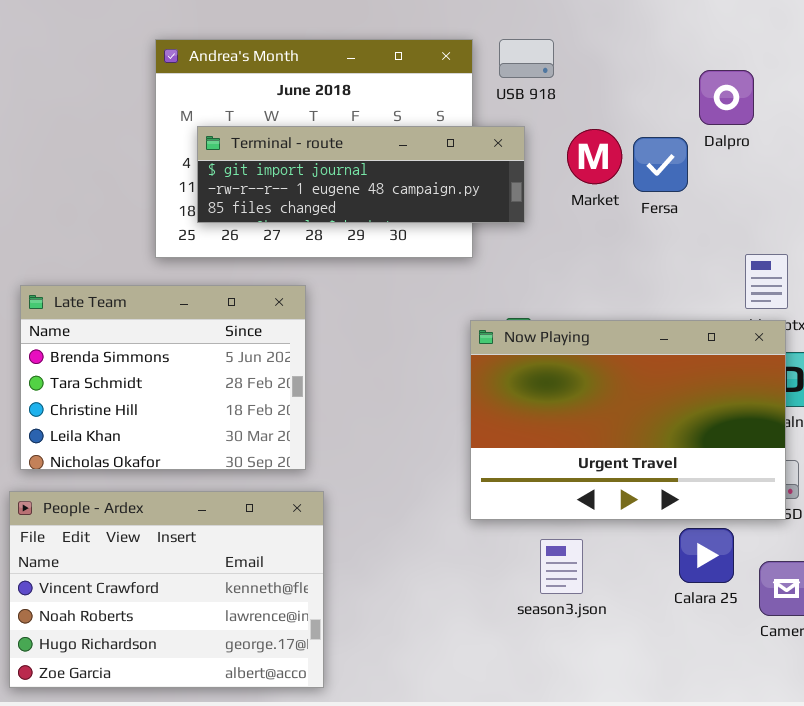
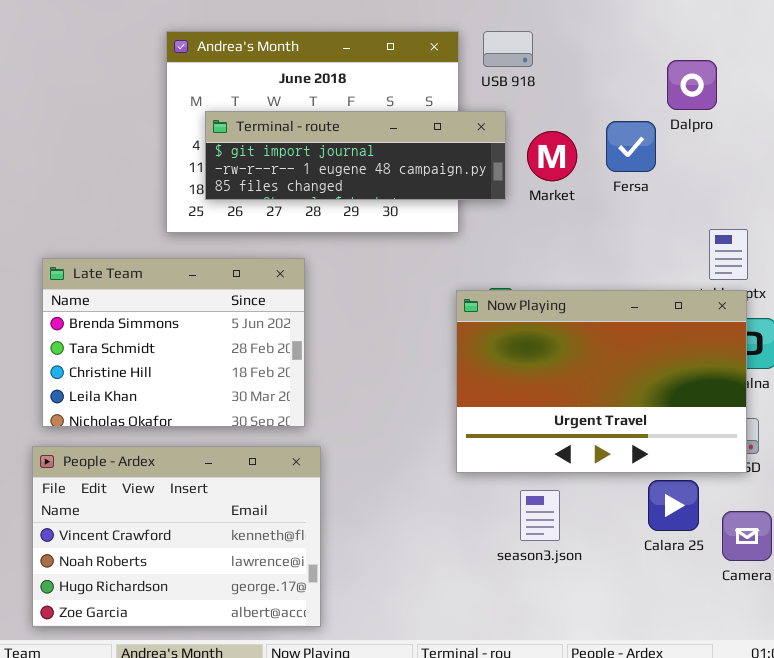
Market: [567,129,622,184] -> [527,131,577,181], moved

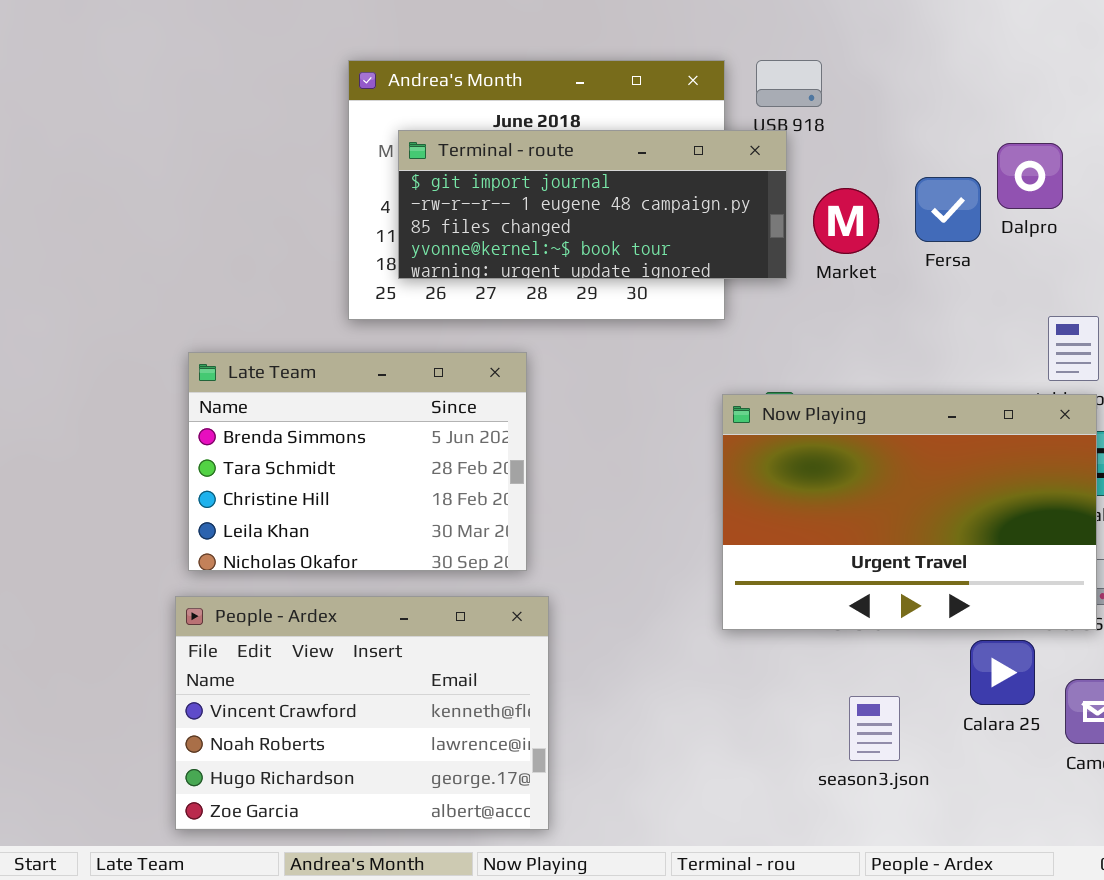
Dalpro: [667,60,717,110] -> [997,143,1063,209], moved
Terminal - route: [205,111,506,200] -> [398,130,787,279], resized
season3.json: [520,490,560,541] -> [849,696,900,761], moved

